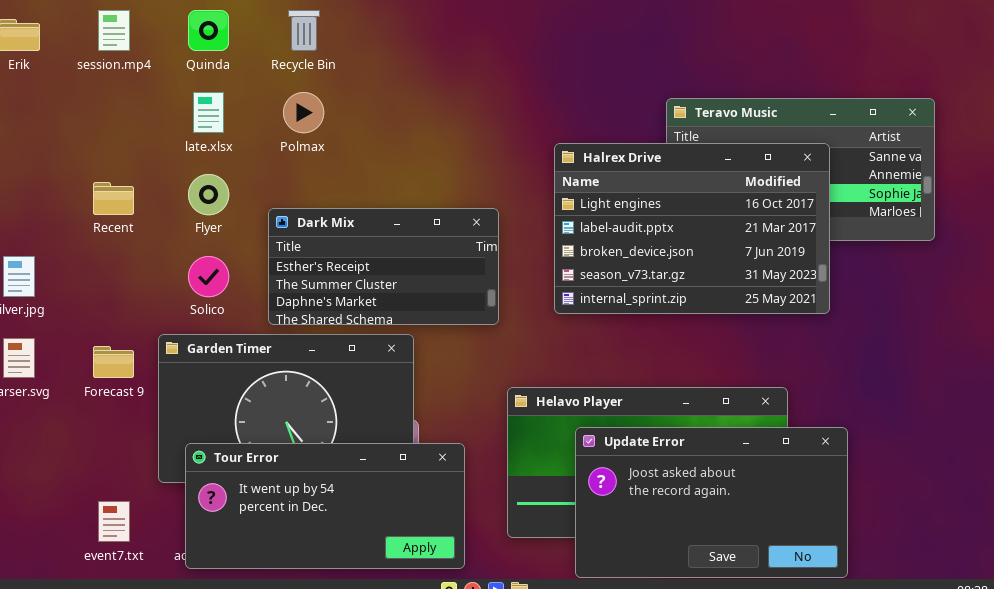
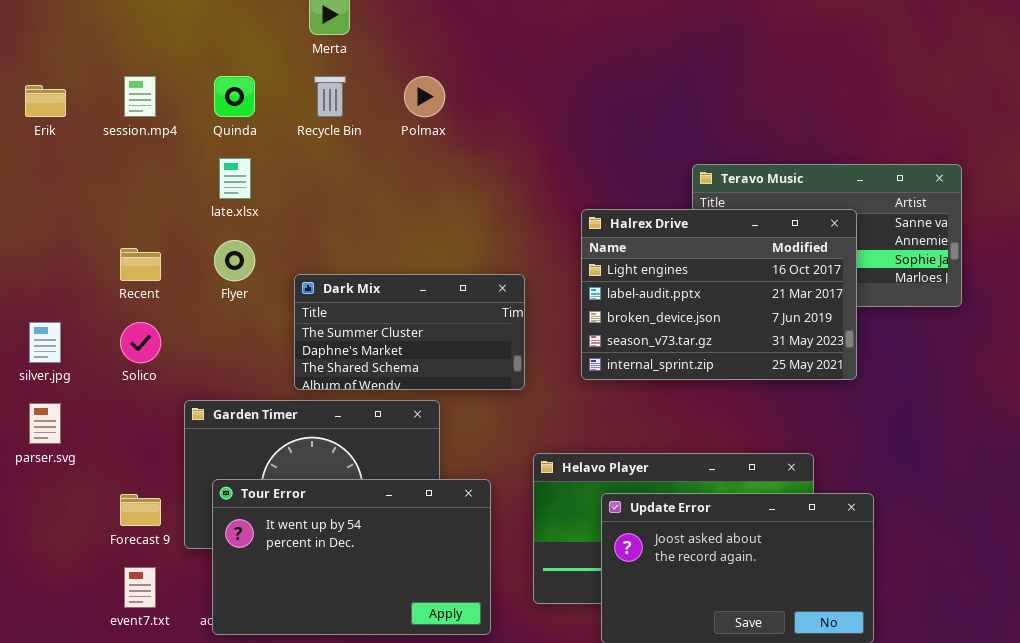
Polmax: [283,92,324,133] -> [404,76,445,117], moved
Dark Mix: [268,208,499,325] -> [294,274,525,390], scrolled down 1 row
Solico: [188,256,229,297] -> [120,322,161,363], moved
Forecast 9: [93,346,134,378] -> [120,494,161,526], moved
Tour Error: [185,443,465,569] -> [212,479,491,635], resized

